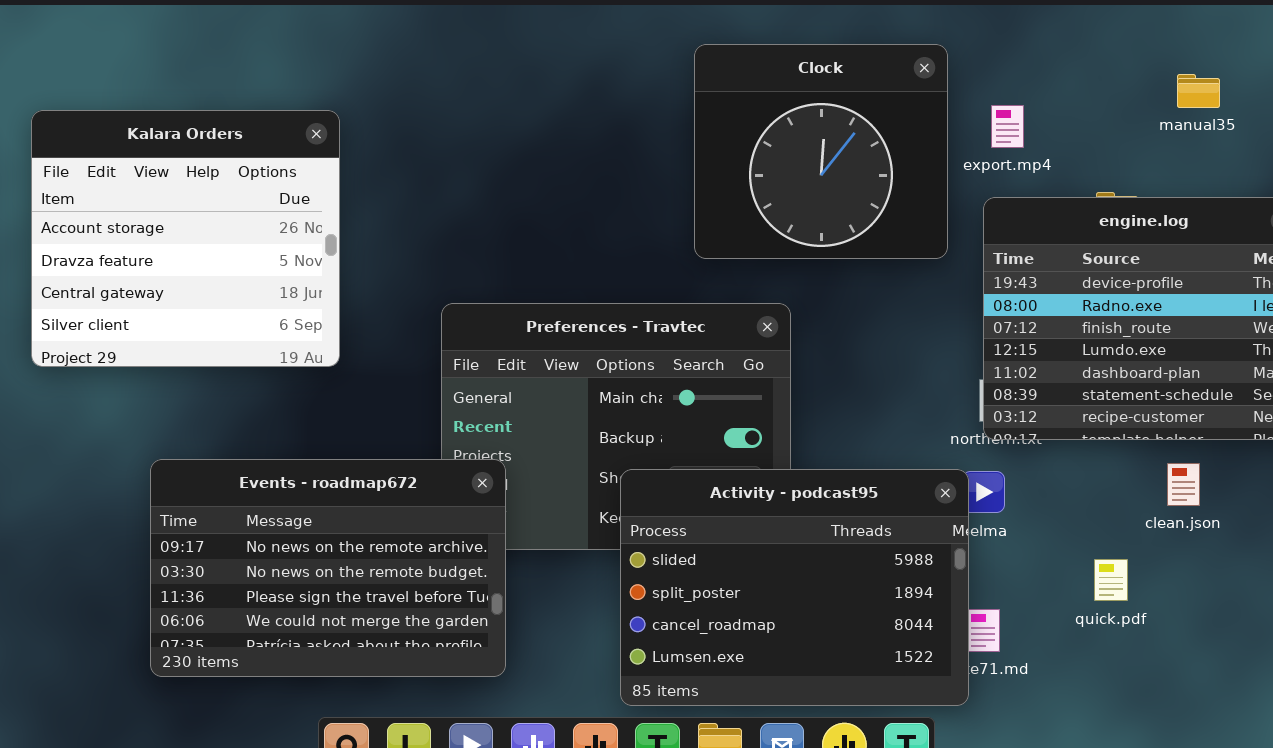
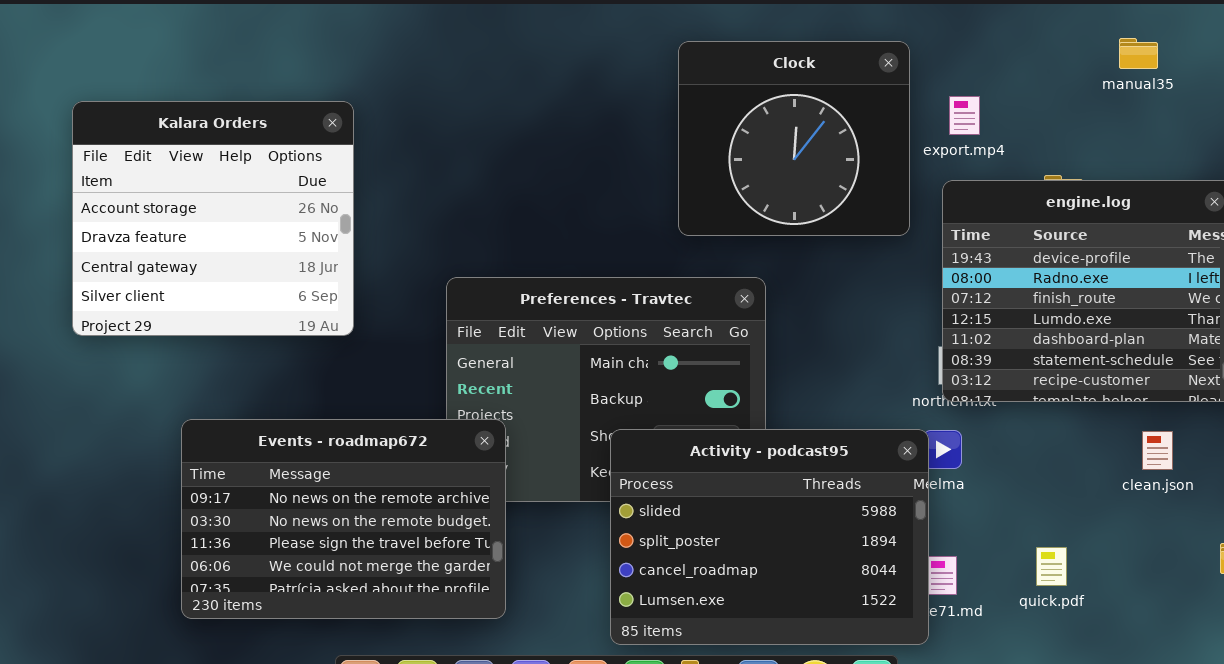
manual35: [1177,74,1220,108] -> [1119,38,1158,69], moved
clean.json: [1167,463,1200,506] -> [1142,431,1173,470], moved
quick.pdf: [1094,559,1128,601] -> [1036,547,1067,586], moved

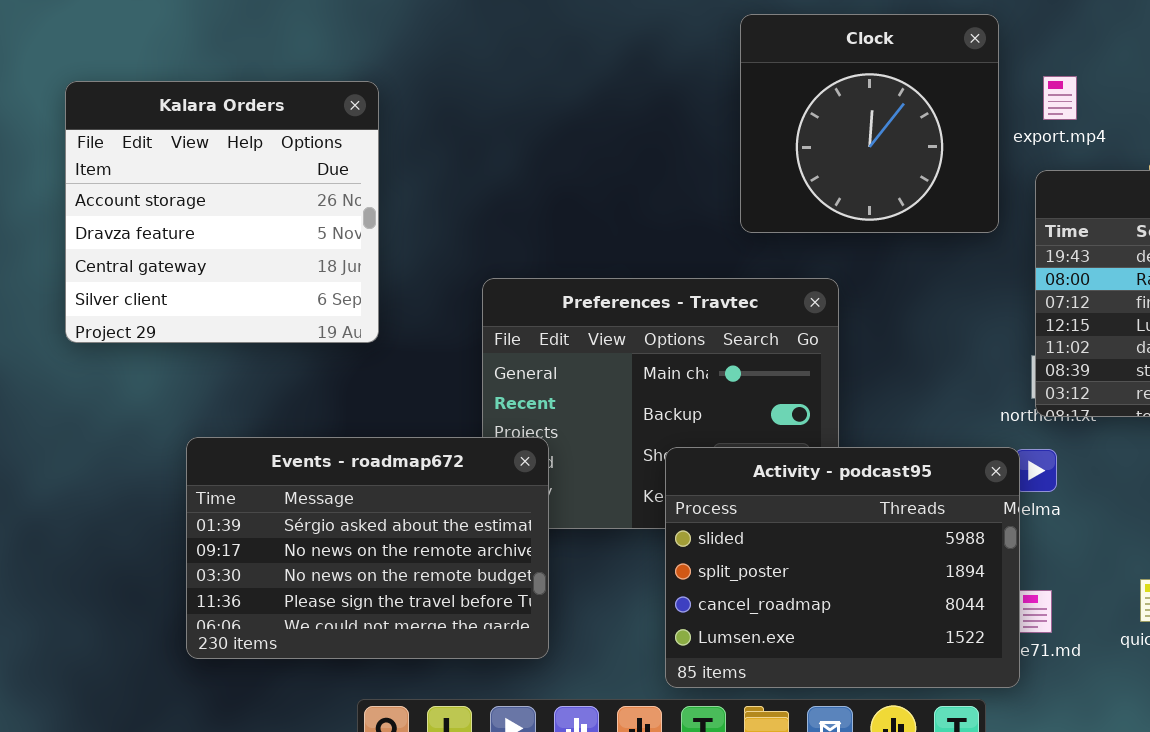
Events - roadmap672: [181,419,506,619] -> [186,437,549,659], scrolled up 1 row

